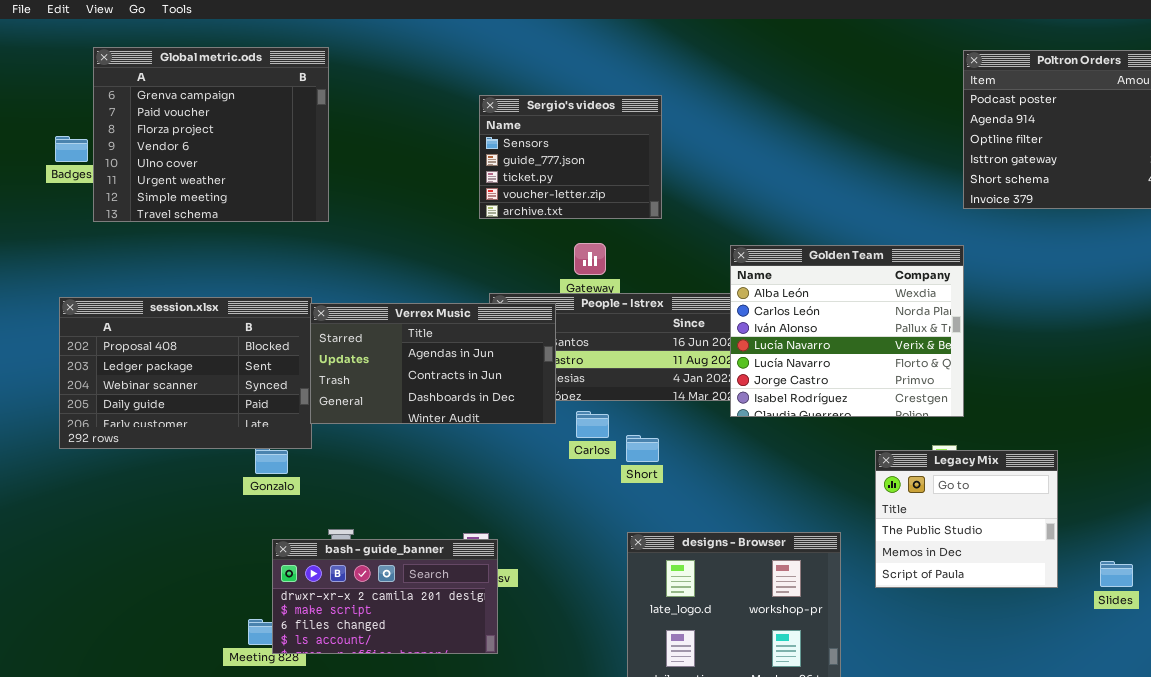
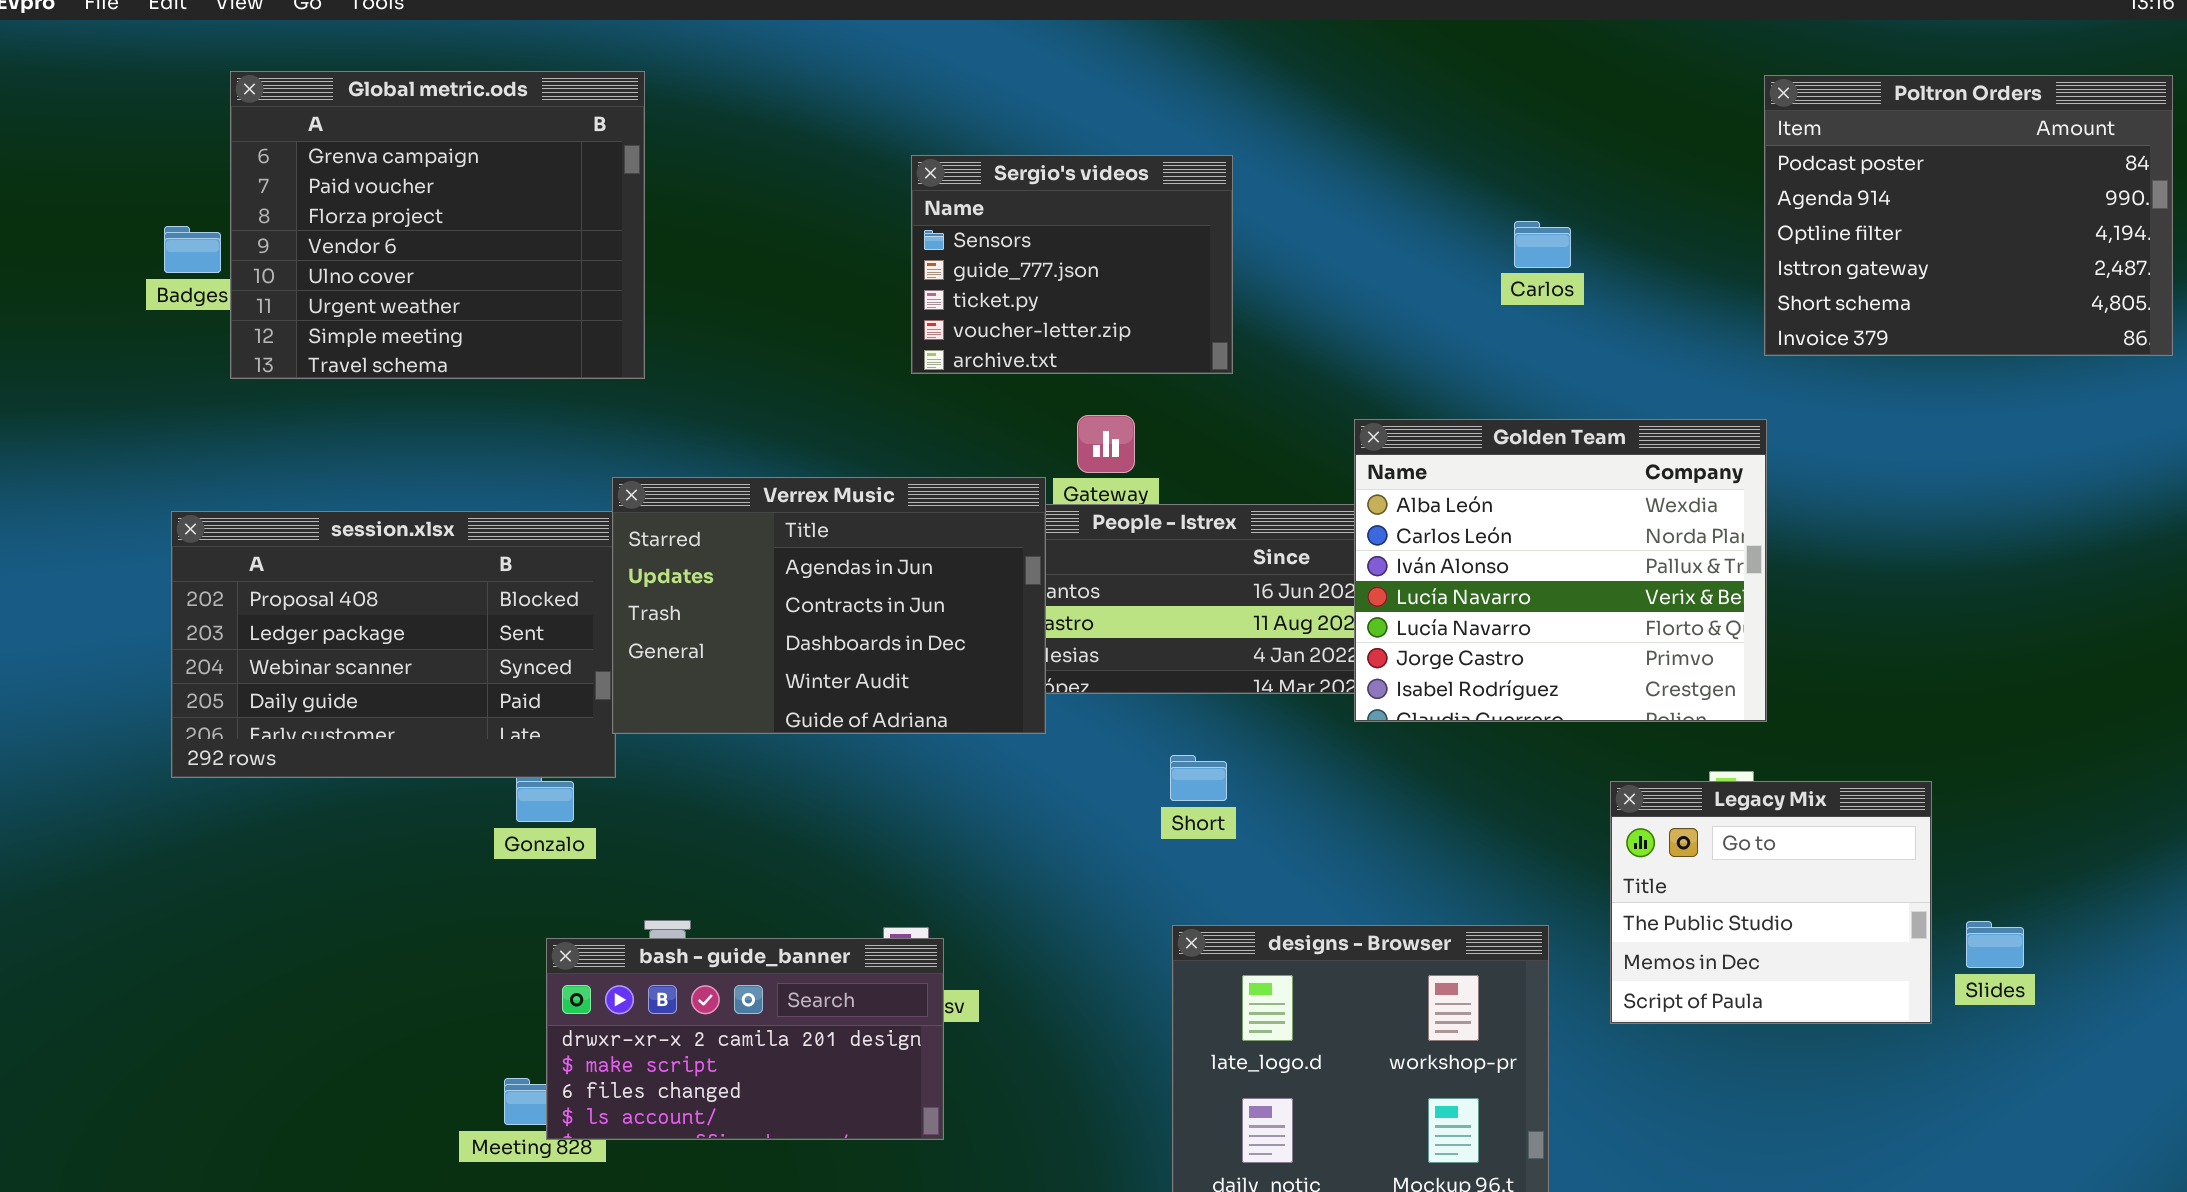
Verrex Music: [310,303,556,424] -> [612,477,1046,734], resized
Carlos: [576,411,609,438] -> [1514,221,1571,268], moved
Slides: [1100,561,1133,587] -> [1966,921,2024,968], moved

